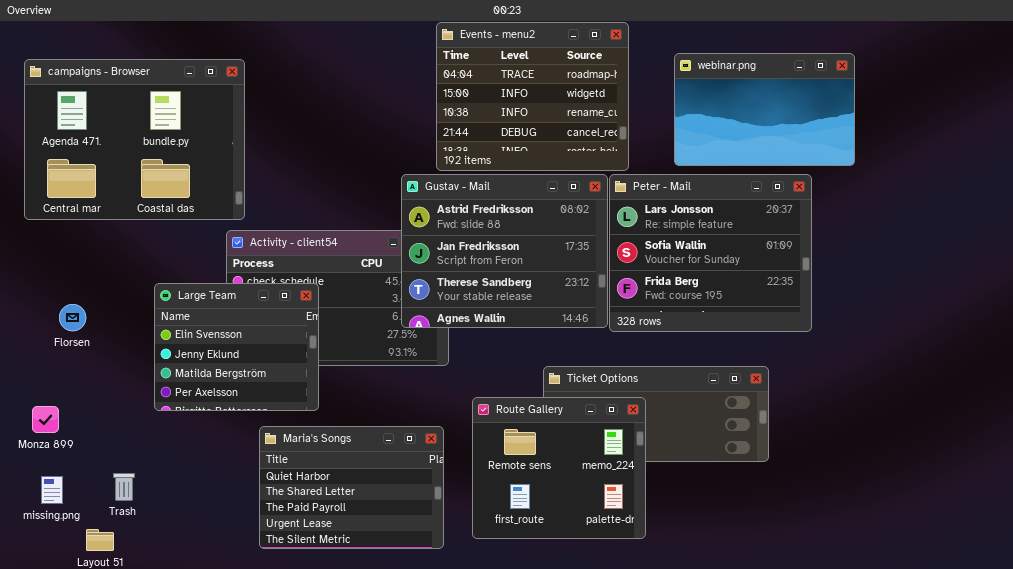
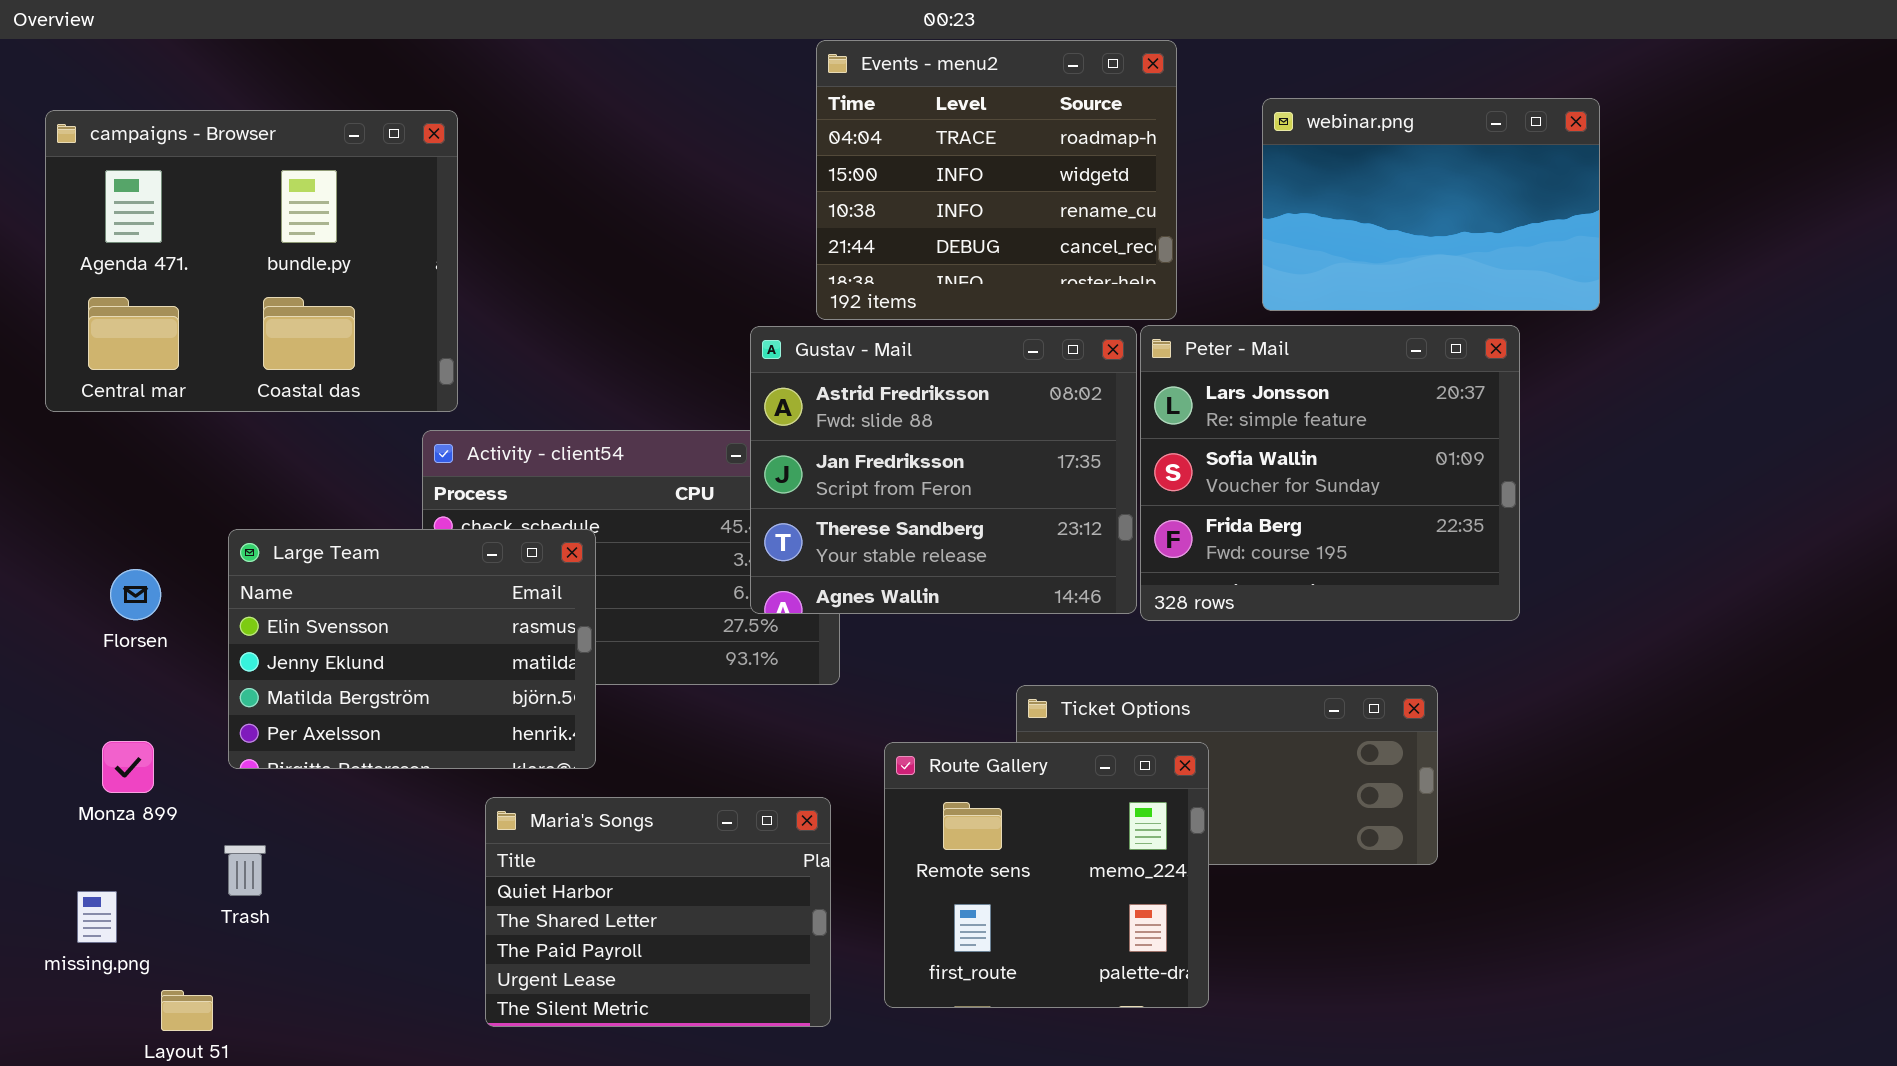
Large Team: [154,283,319,411] -> [228,529,596,769], resized
Monza 899: [32,406,59,433] -> [102,741,154,793], moved
Trash: [113,473,135,501] -> [224,845,266,896], moved

